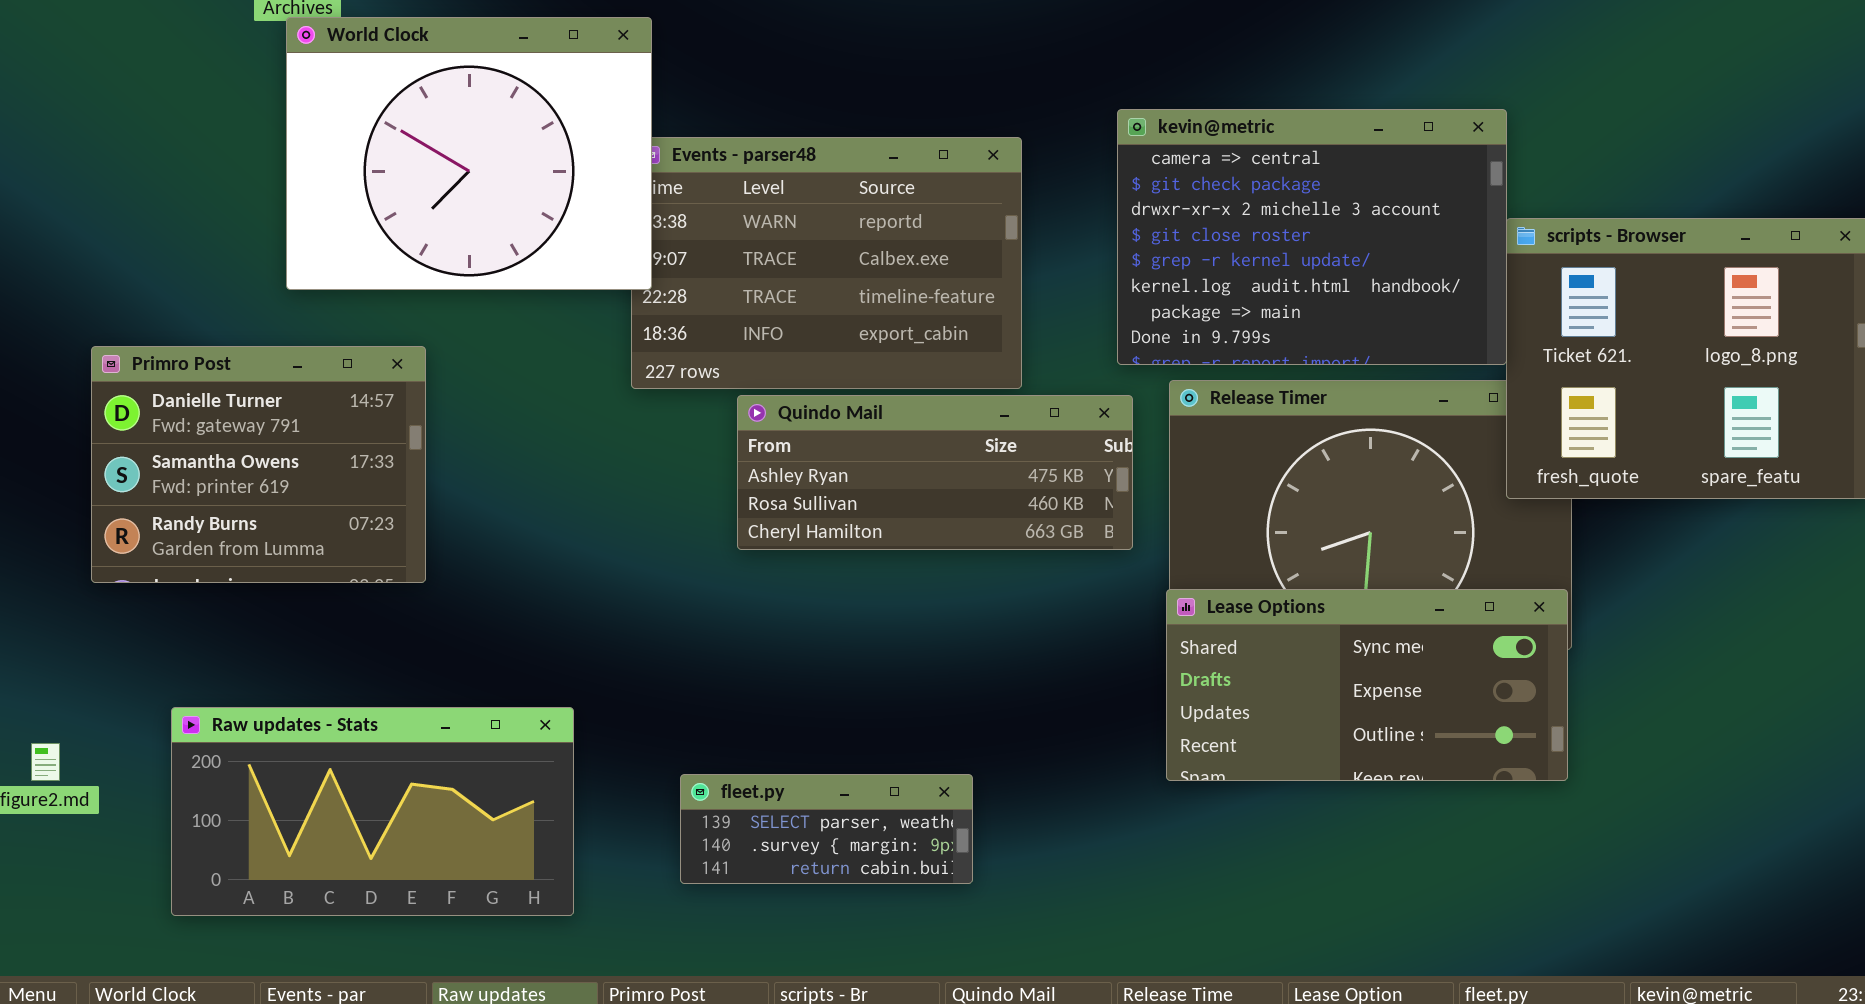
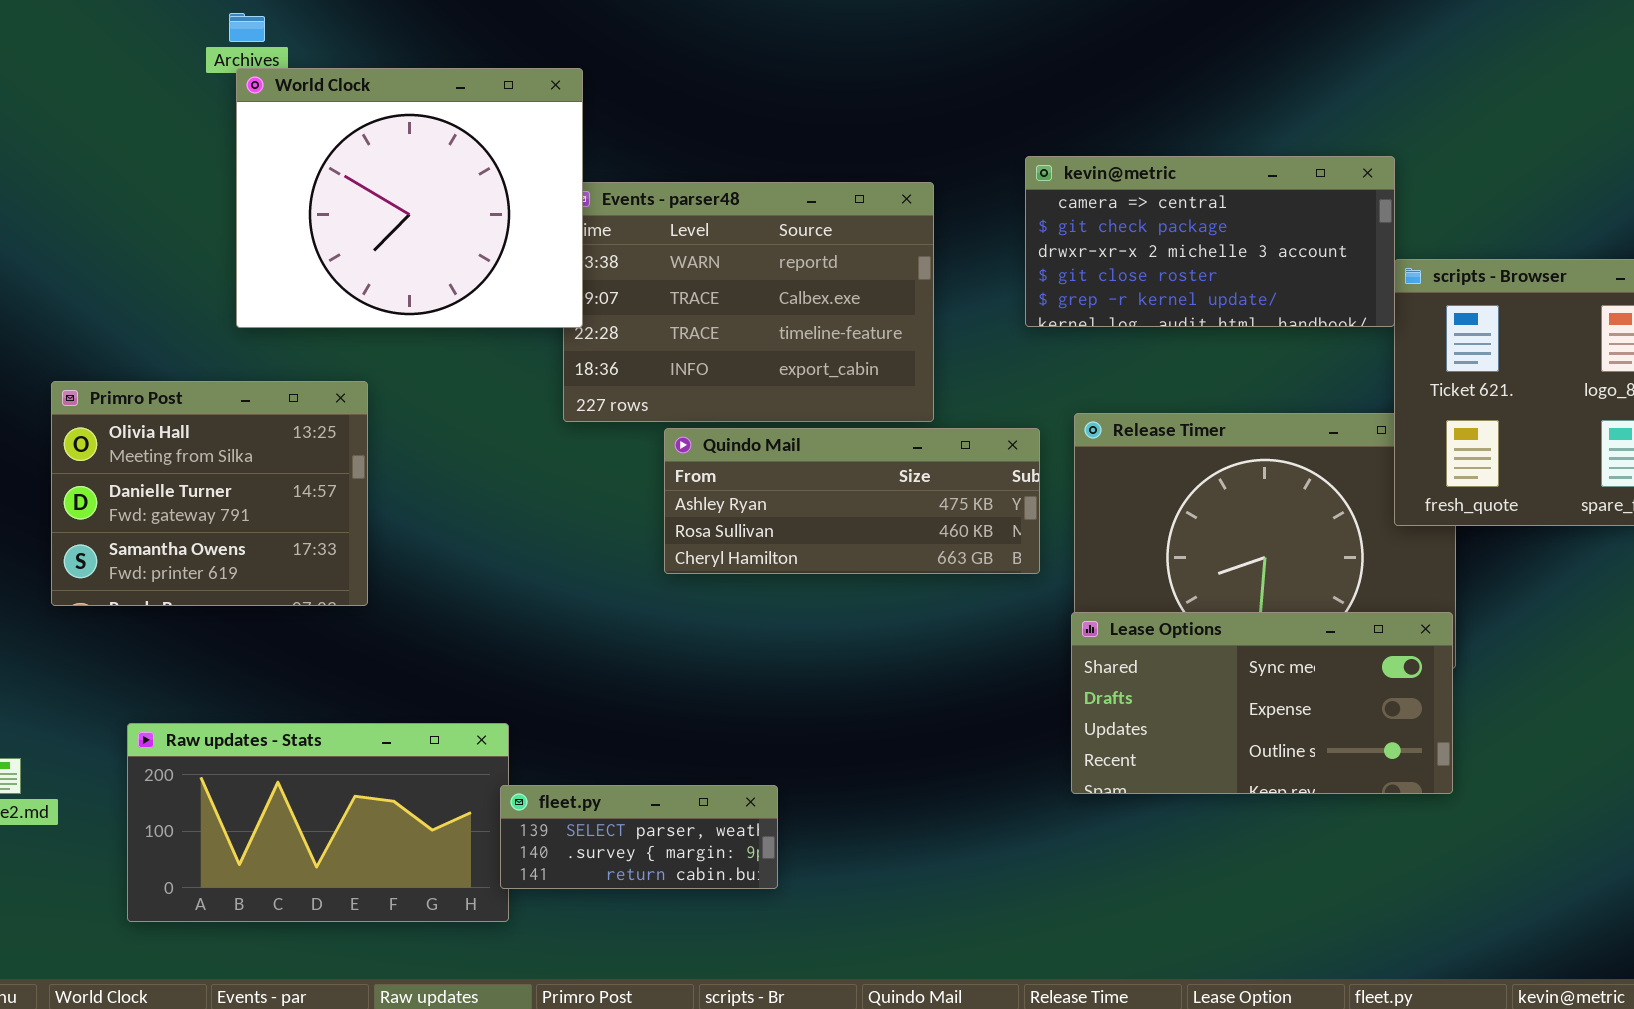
kevin@metric: [1117,109,1507,365] -> [1025,156,1395,327], resized
Primro Post: [91,346,426,583] -> [51,381,368,606], scrolled up 1 row
fleet.py: [680,774,973,884] -> [500,785,778,889], moved

